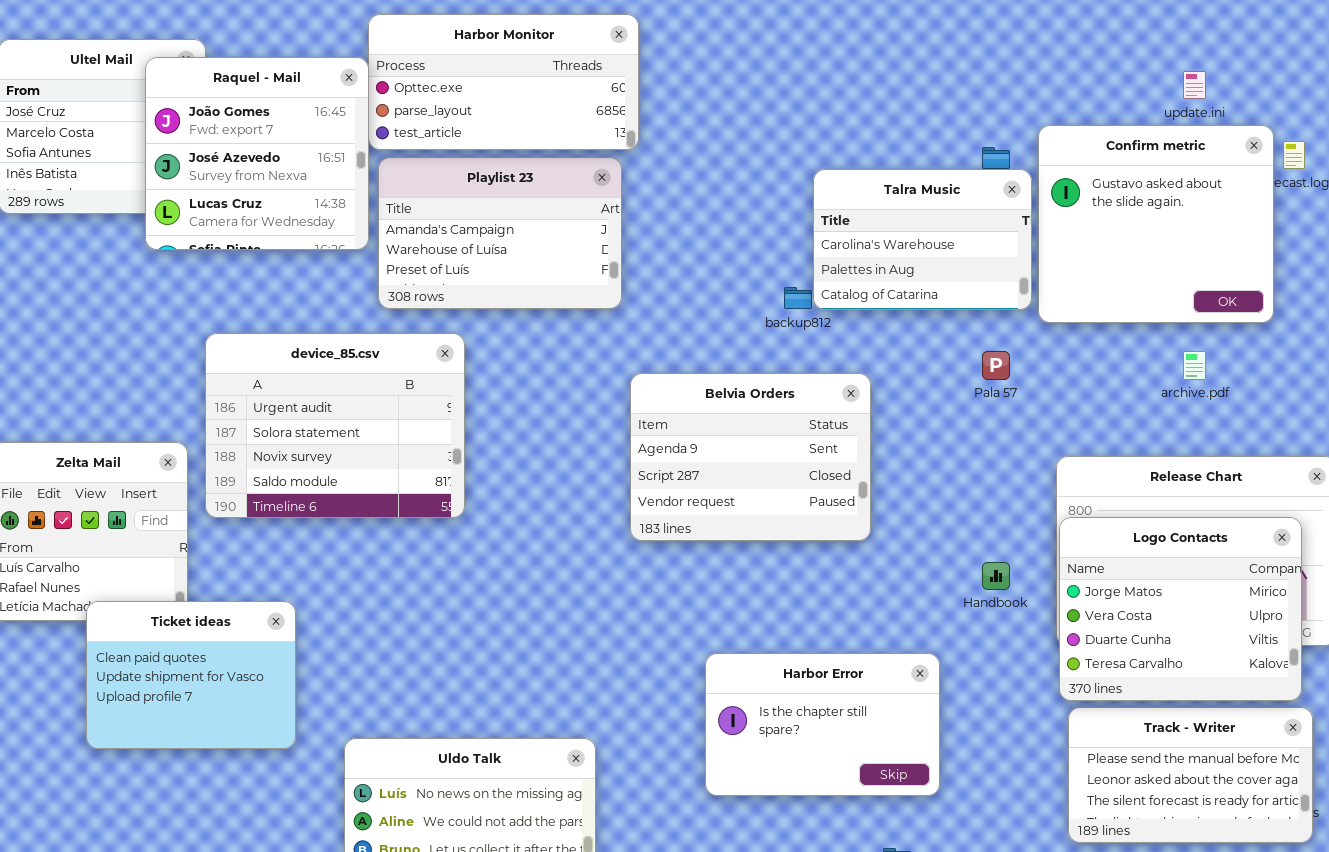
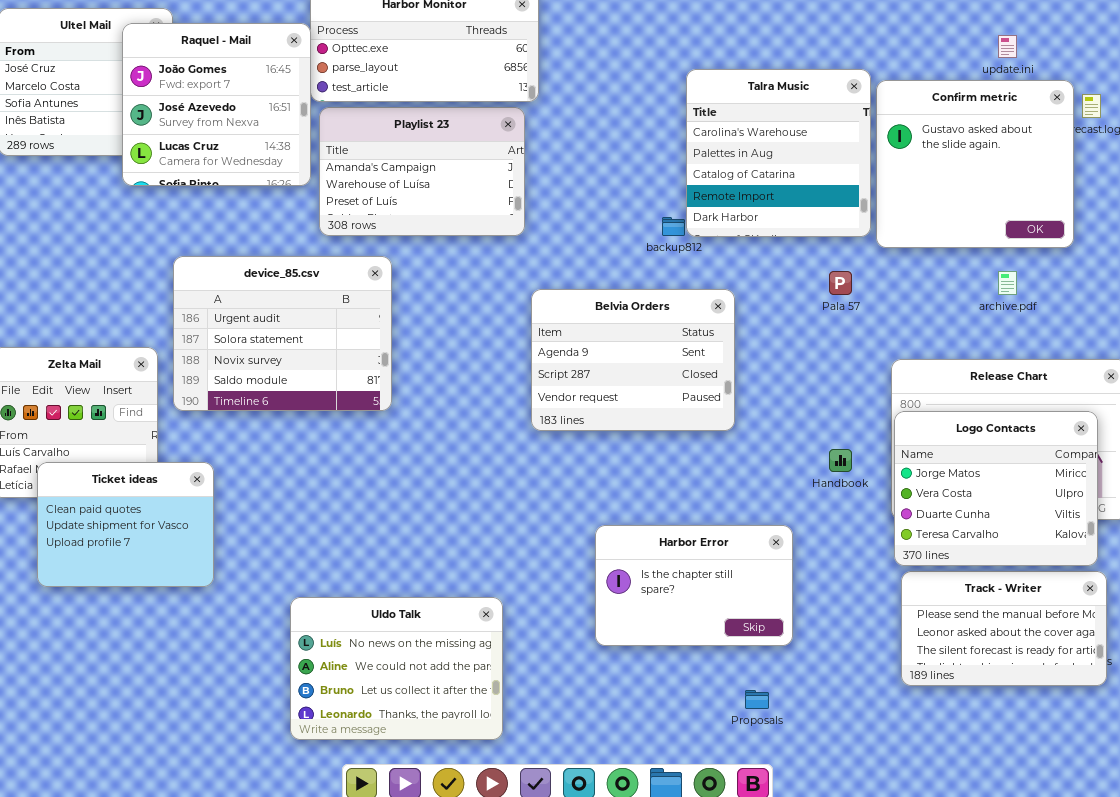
Talra Music: [813,169,1032,310] -> [686,69,871,237], resized
Ticket ideas: [86,601,296,749] -> [37,462,214,587], moved

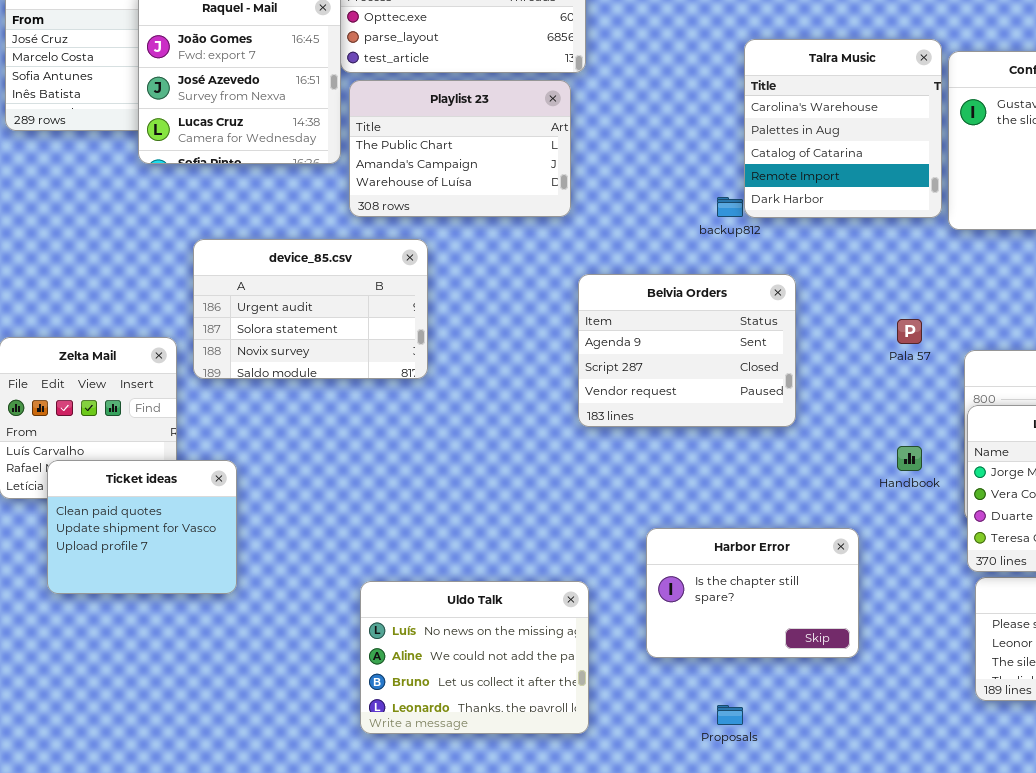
Playlist 23: [319,107,525,236] -> [349,80,571,217], scrolled up 1 row
device_85.csv: [173,256,392,411] -> [193,239,428,379], resized
Pala 57: [829,271,852,295] -> [897,319,922,344], moved
Uldo Talk: [290,597,503,740] -> [360,581,589,734], moved
Proposals: [745,690,769,709] -> [717,705,743,725], moved

